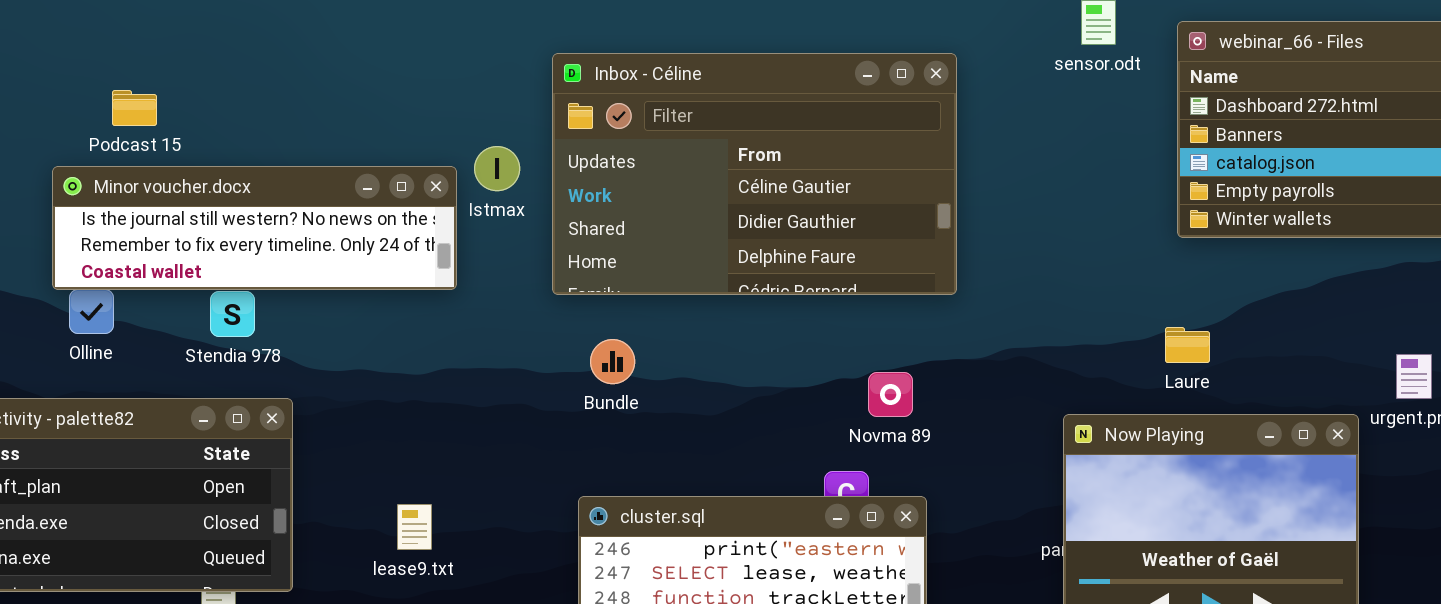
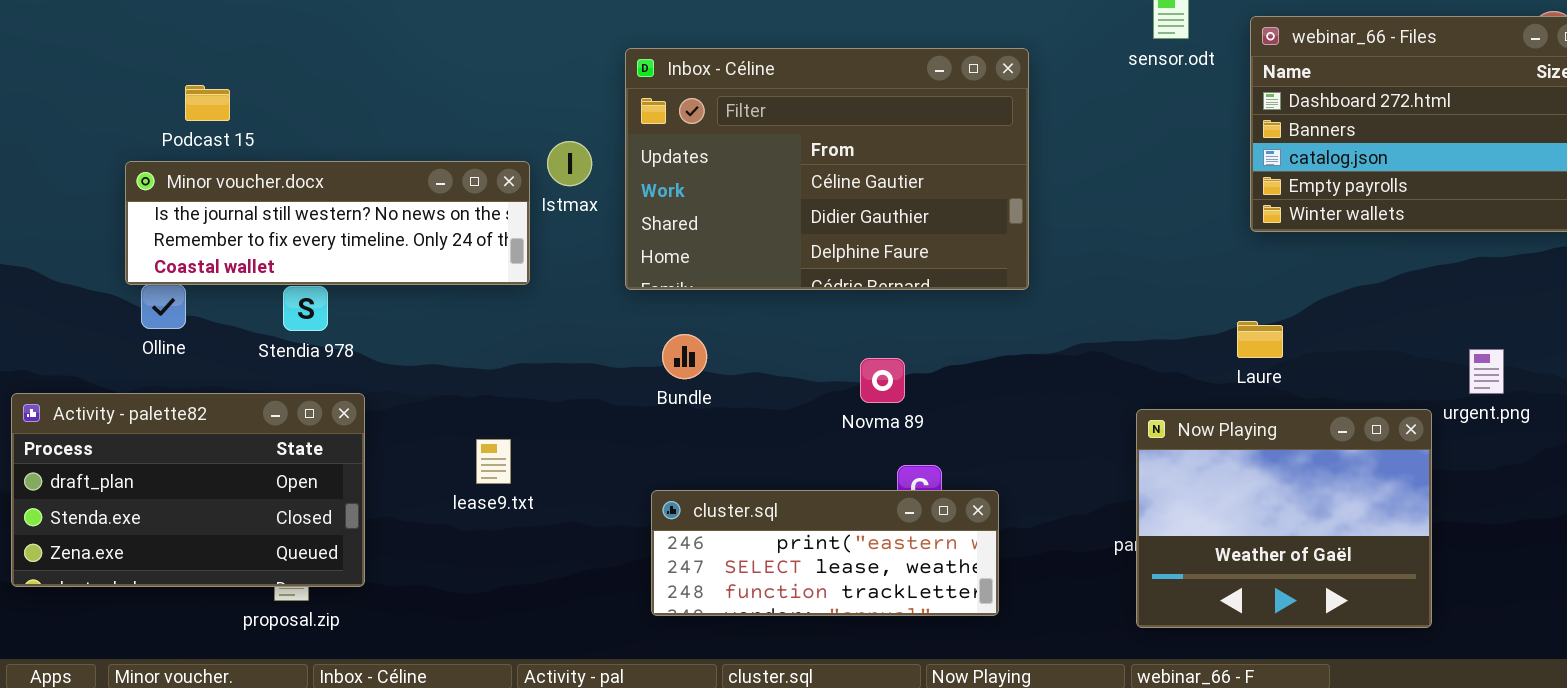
Novma 89: [868,372,913,417] -> [860,358,905,403], moved
lease9.txt: [397,504,432,550] -> [476,439,511,484], moved

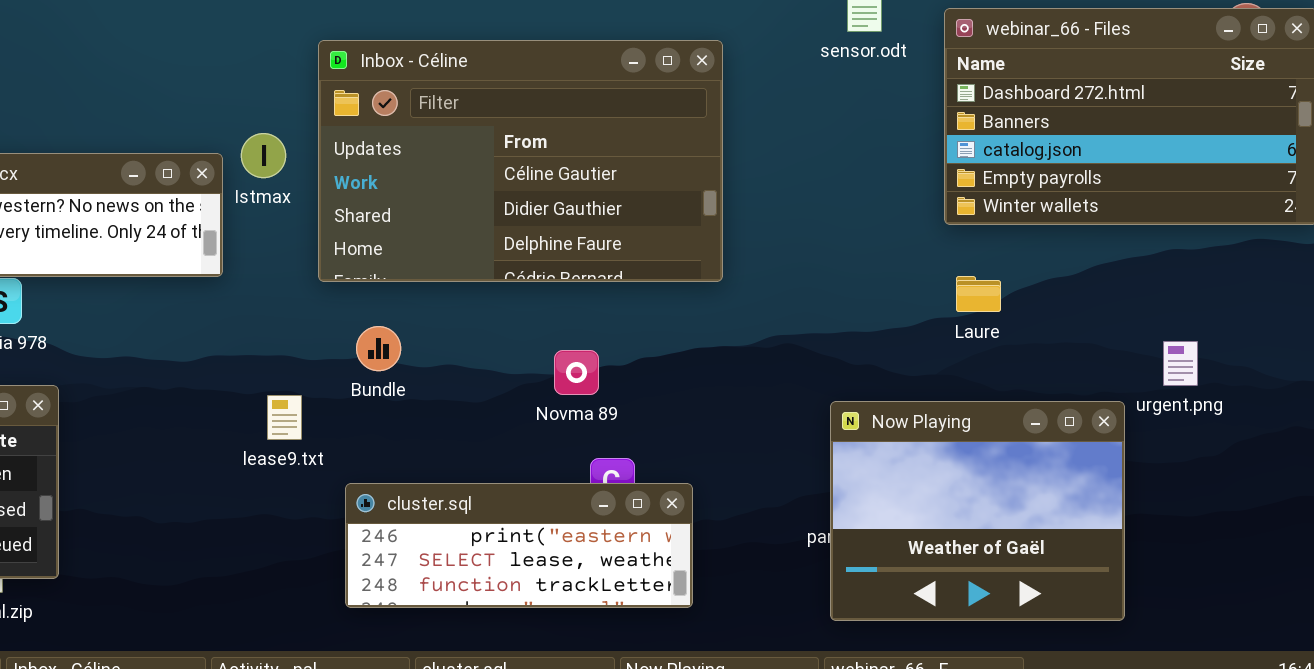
Laure: [1237,321,1283,358] -> [956,276,1001,312], moved
lease9.txt: [476,439,511,484] -> [267,395,302,440], moved

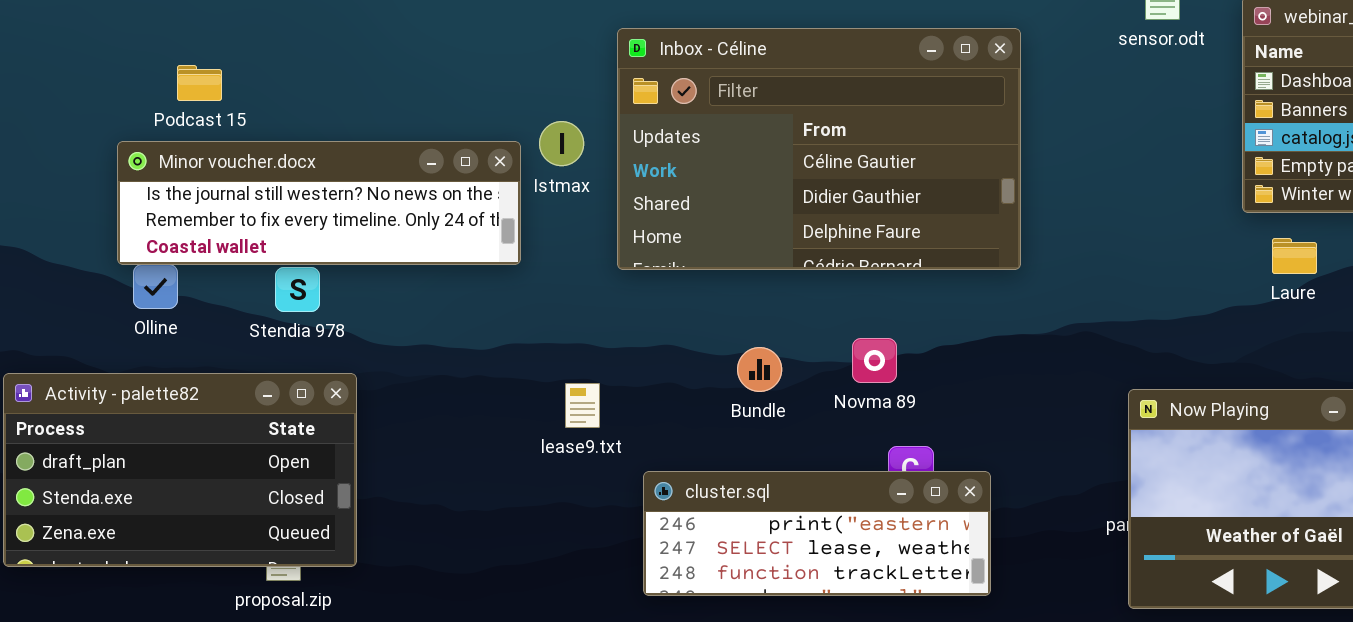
Laure: [956,276,1001,312] -> [1272,238,1317,274], moved
Bundle: [356,326,401,371] -> [737,347,782,392], moved

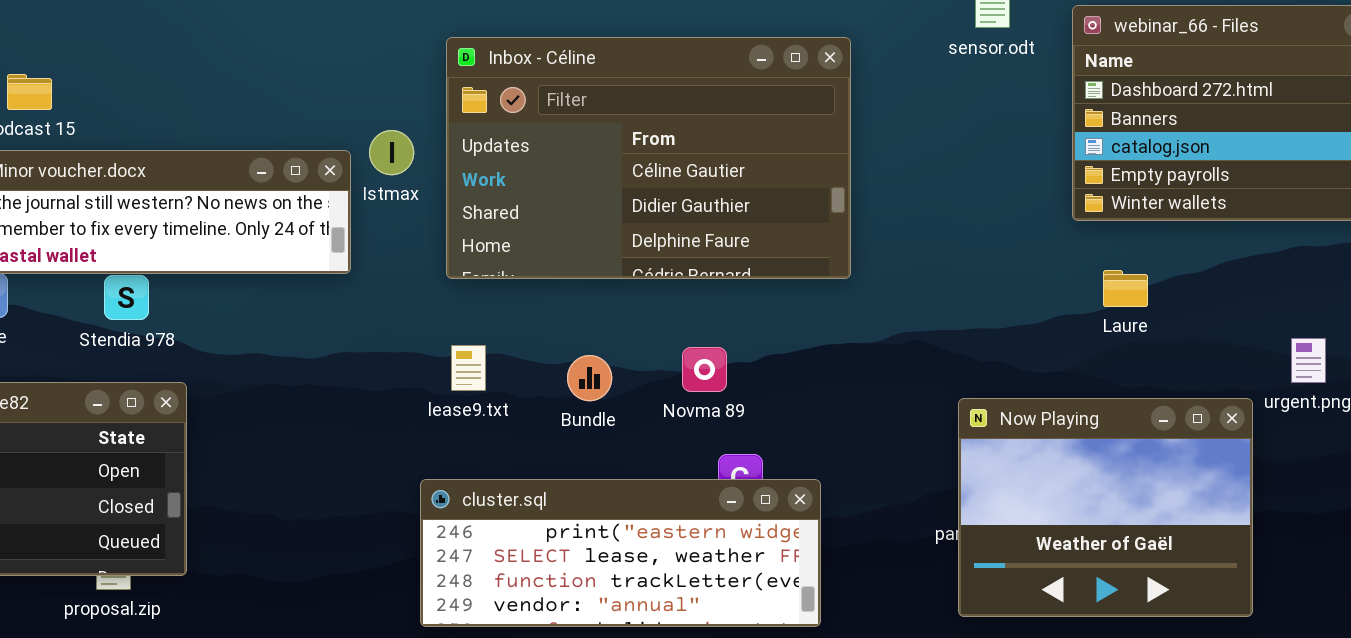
Laure: [1272,238,1317,274] -> [1103,270,1148,307], moved
lease9.txt: [565,383,600,428] -> [451,345,486,391], moved
cluster.sql: [643,471,991,596] -> [420,479,821,627], resized

